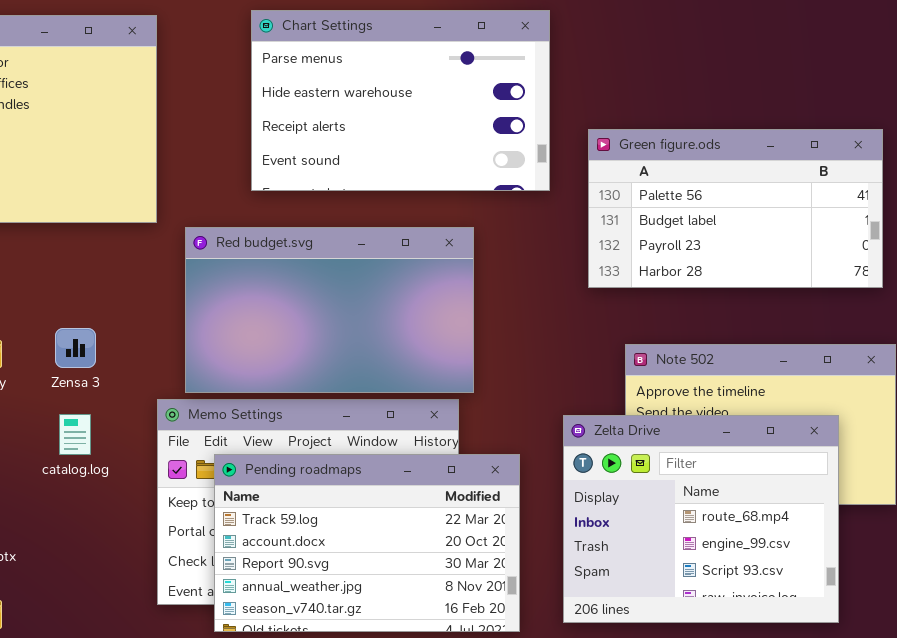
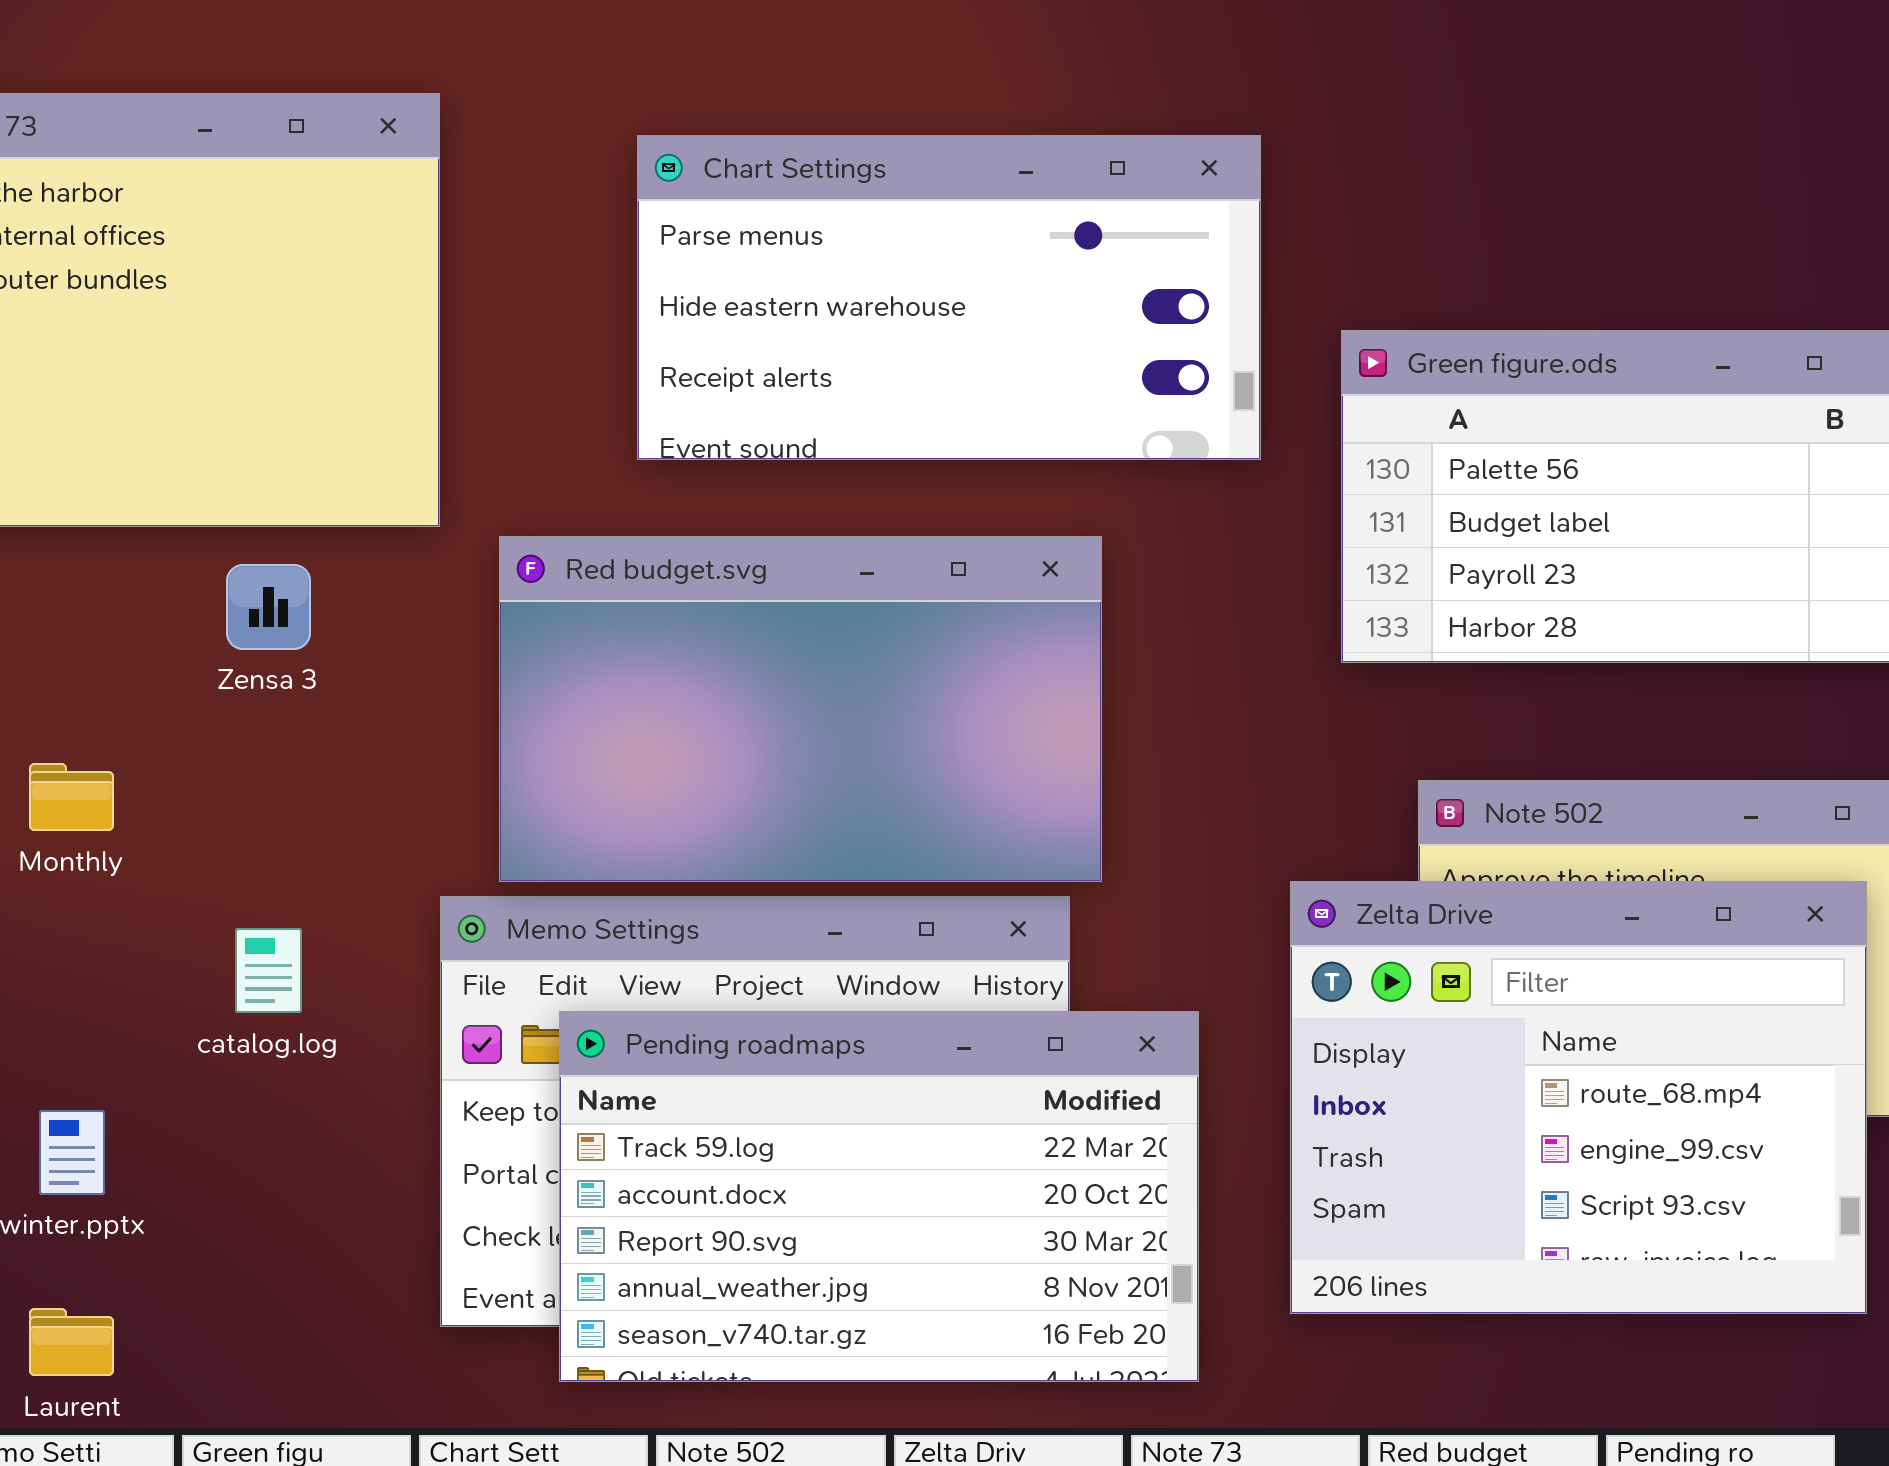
Chart Settings: [251,10,550,191] -> [637,135,1261,460], resized
Zensa 3: [55,328,96,368] -> [226,564,311,650], moved
Zelta Drive: [563,415,839,623] -> [1290,881,1867,1314], moved

